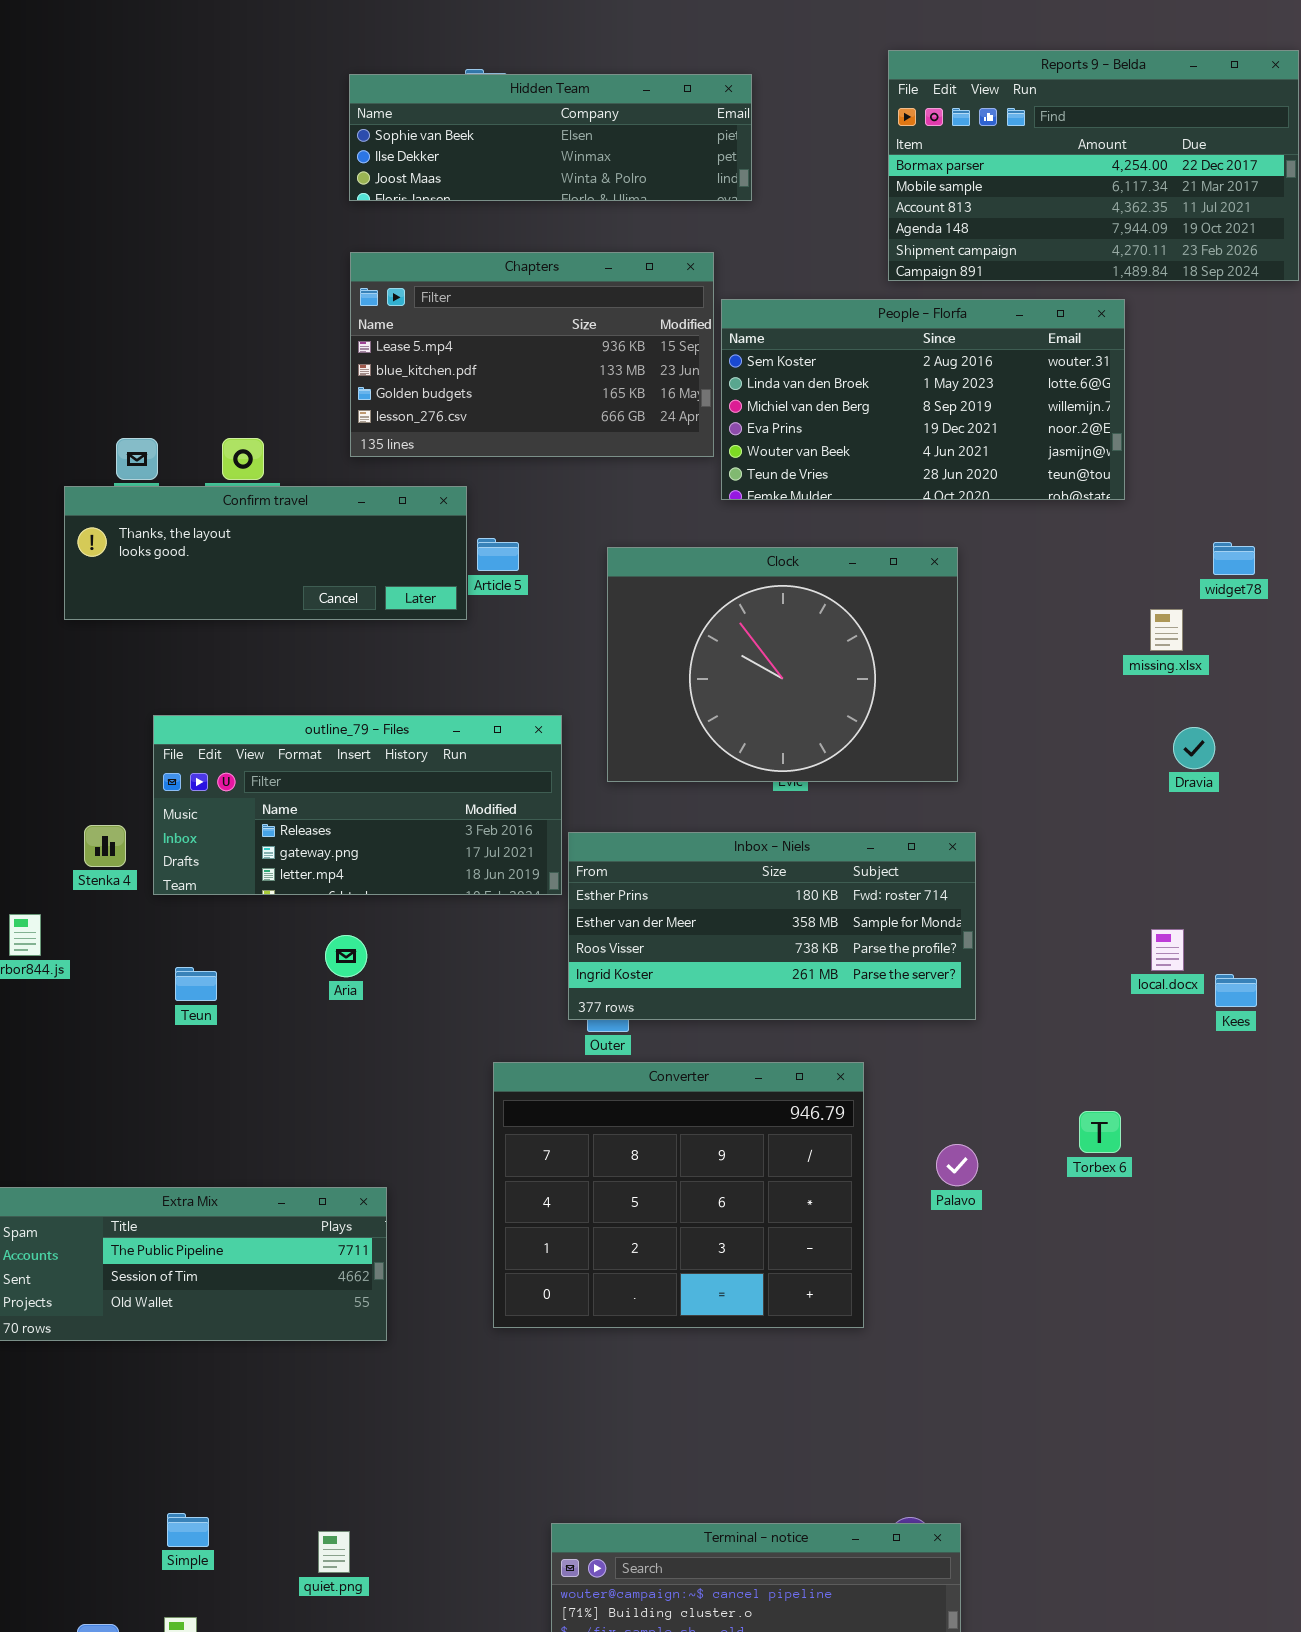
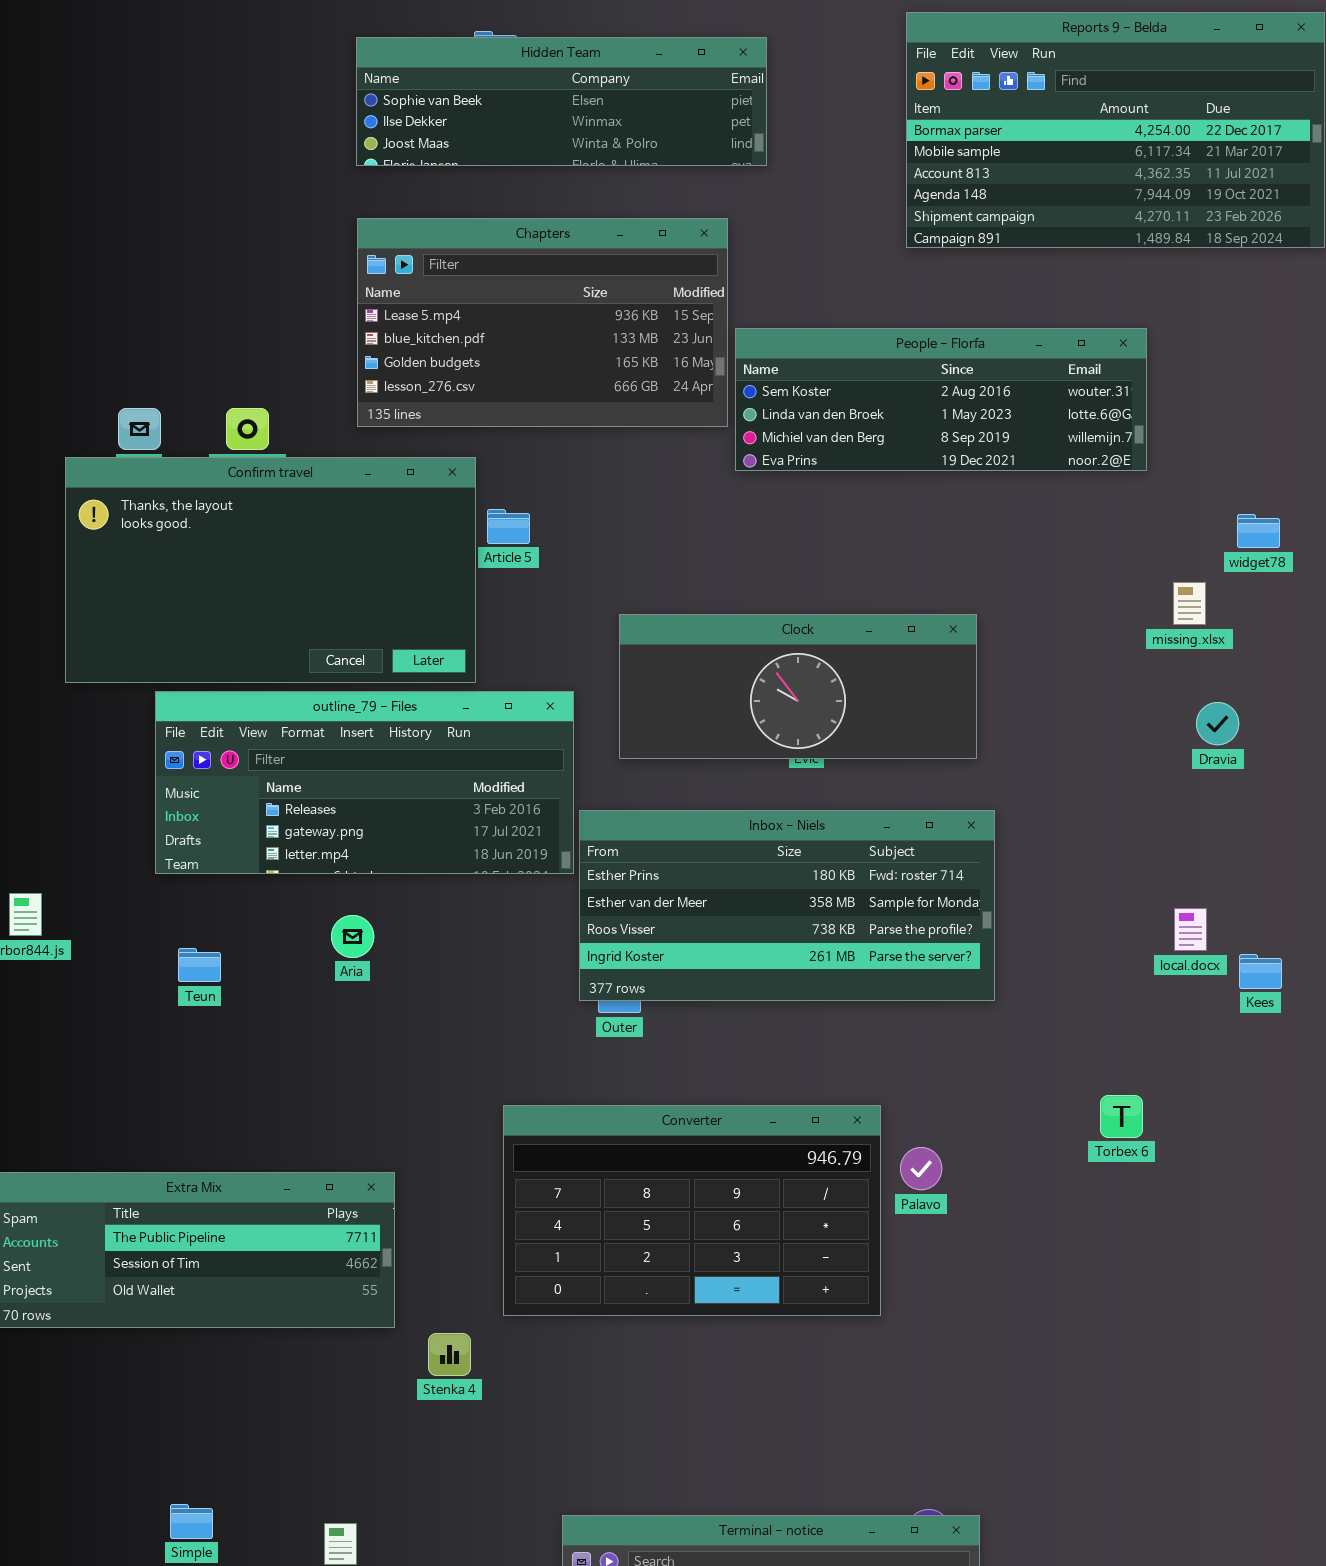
People - Florfa: [721,299,1125,500] -> [735,328,1147,471], resized
Confirm travel: [64,486,467,620] -> [65,457,476,683], resized
Clock: [607,547,958,782] -> [619,614,977,759], resized
Stenka 4: [84,825,126,867] -> [428,1333,471,1376], moved
Converter: [493,1062,864,1328] -> [503,1105,881,1316], resized
Palavo: [936,1144,978,1186] -> [900,1147,942,1190], moved

